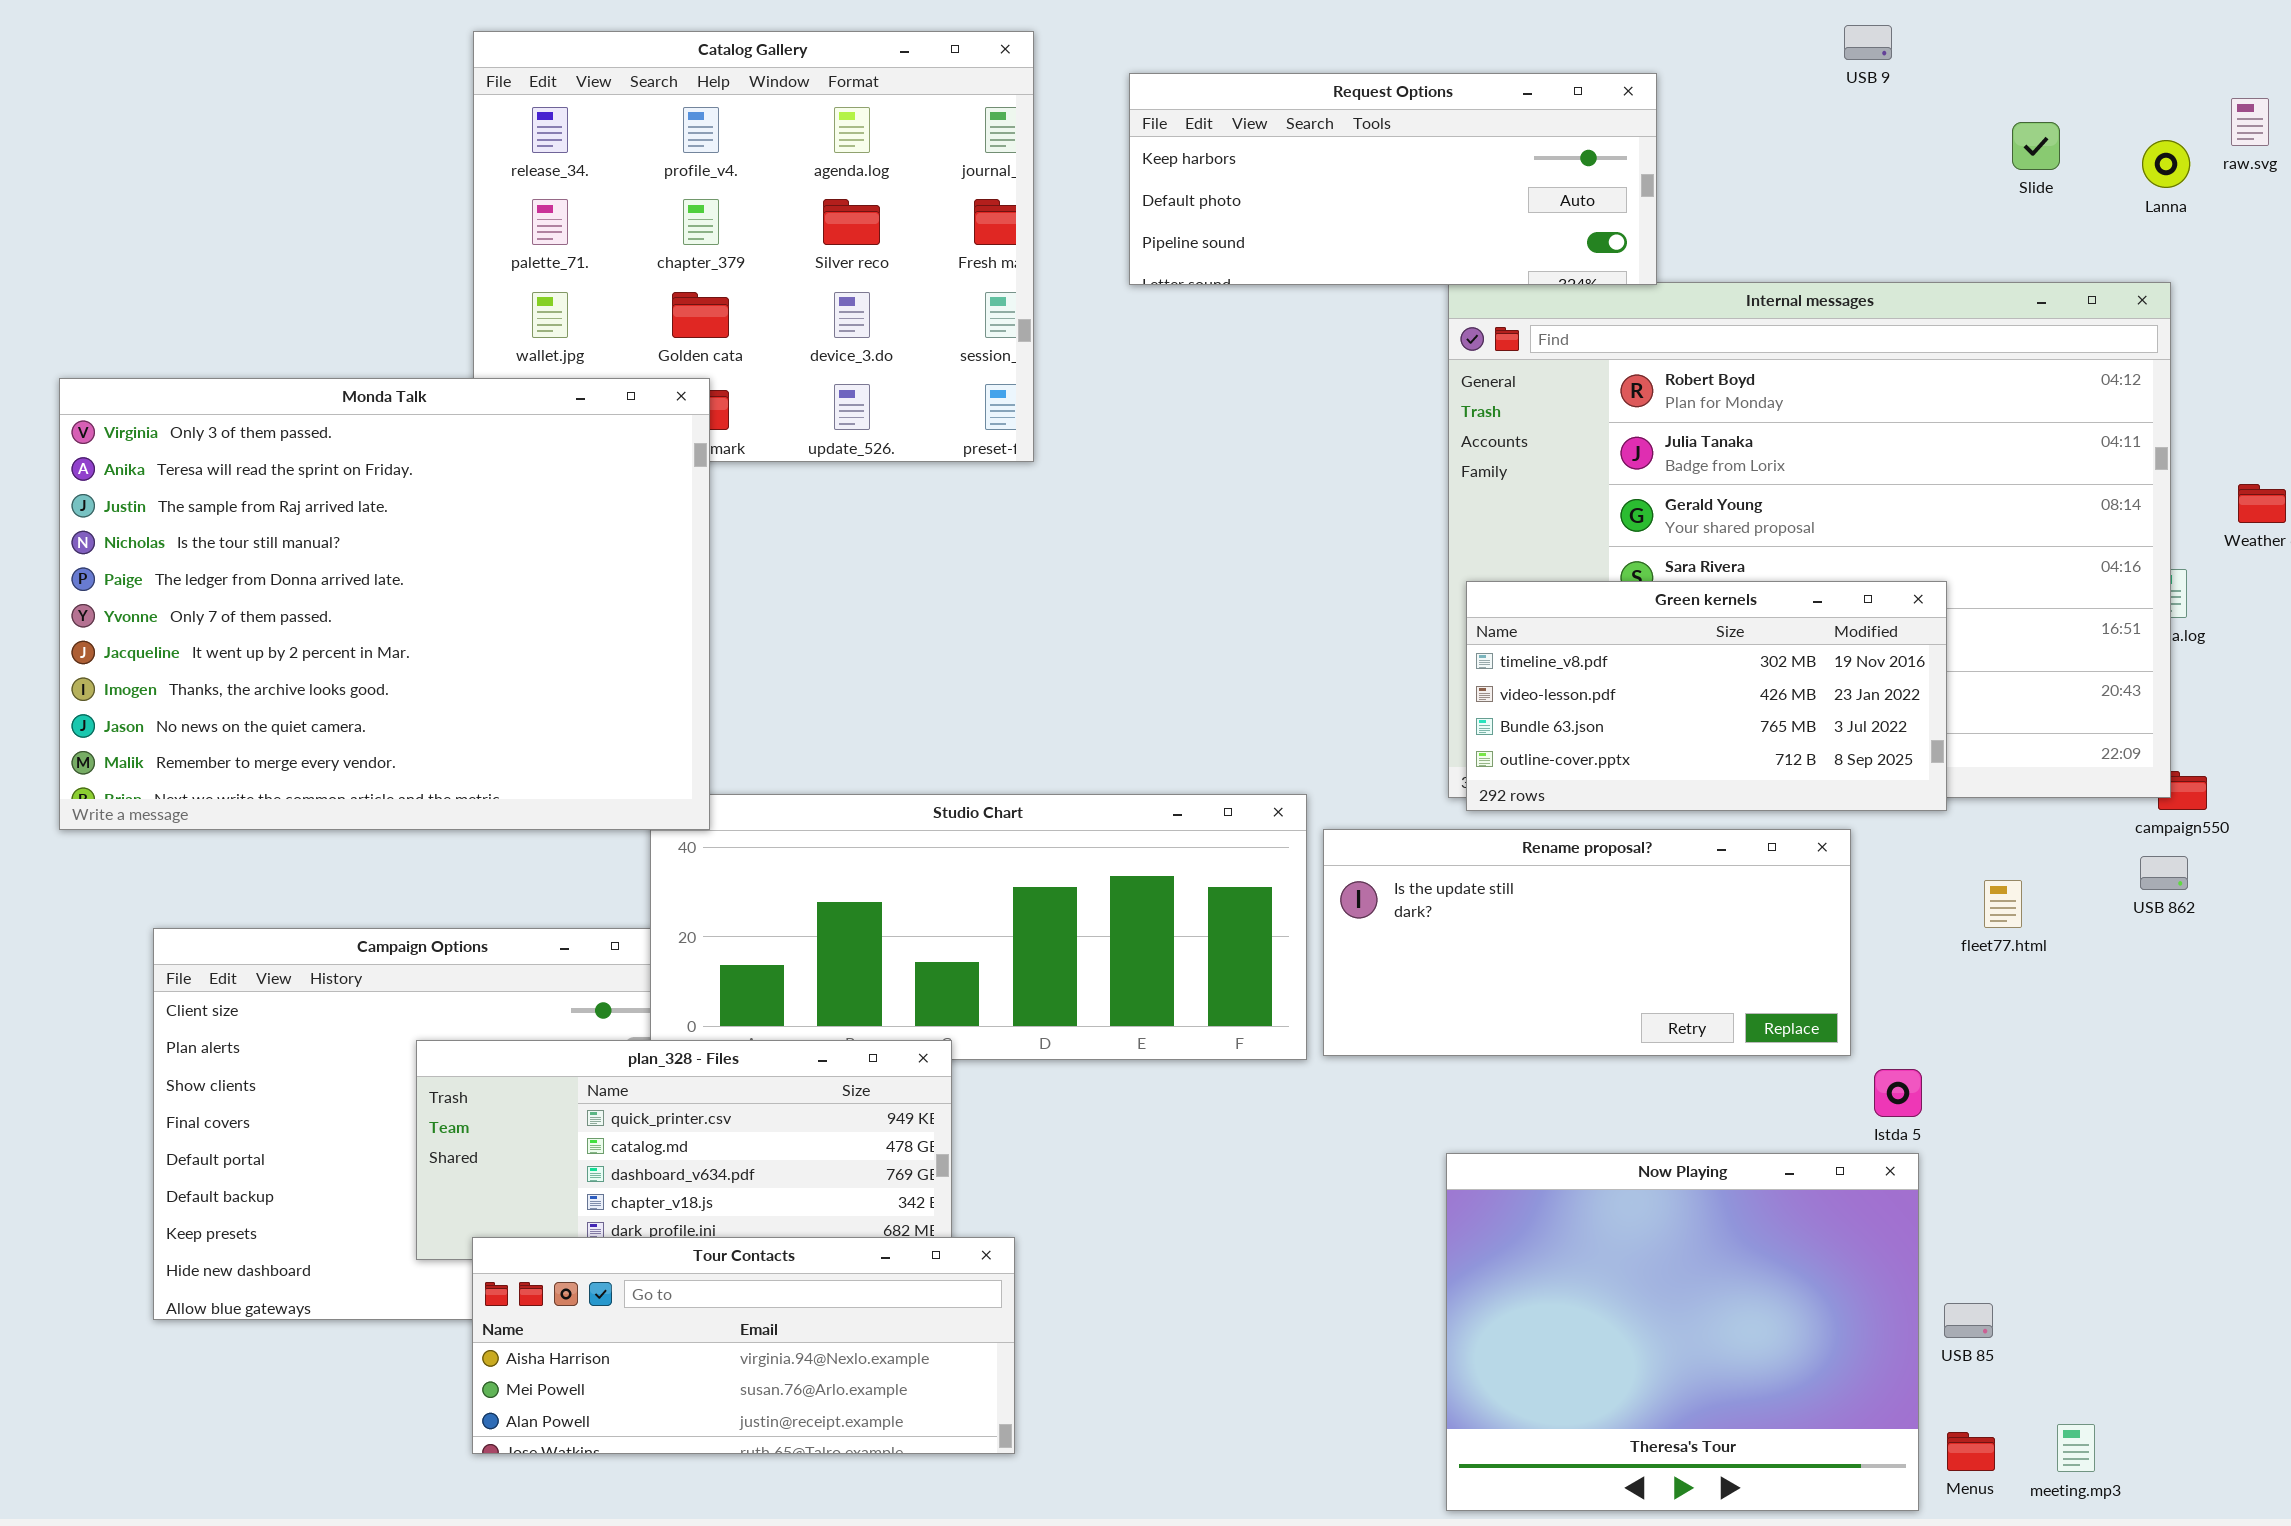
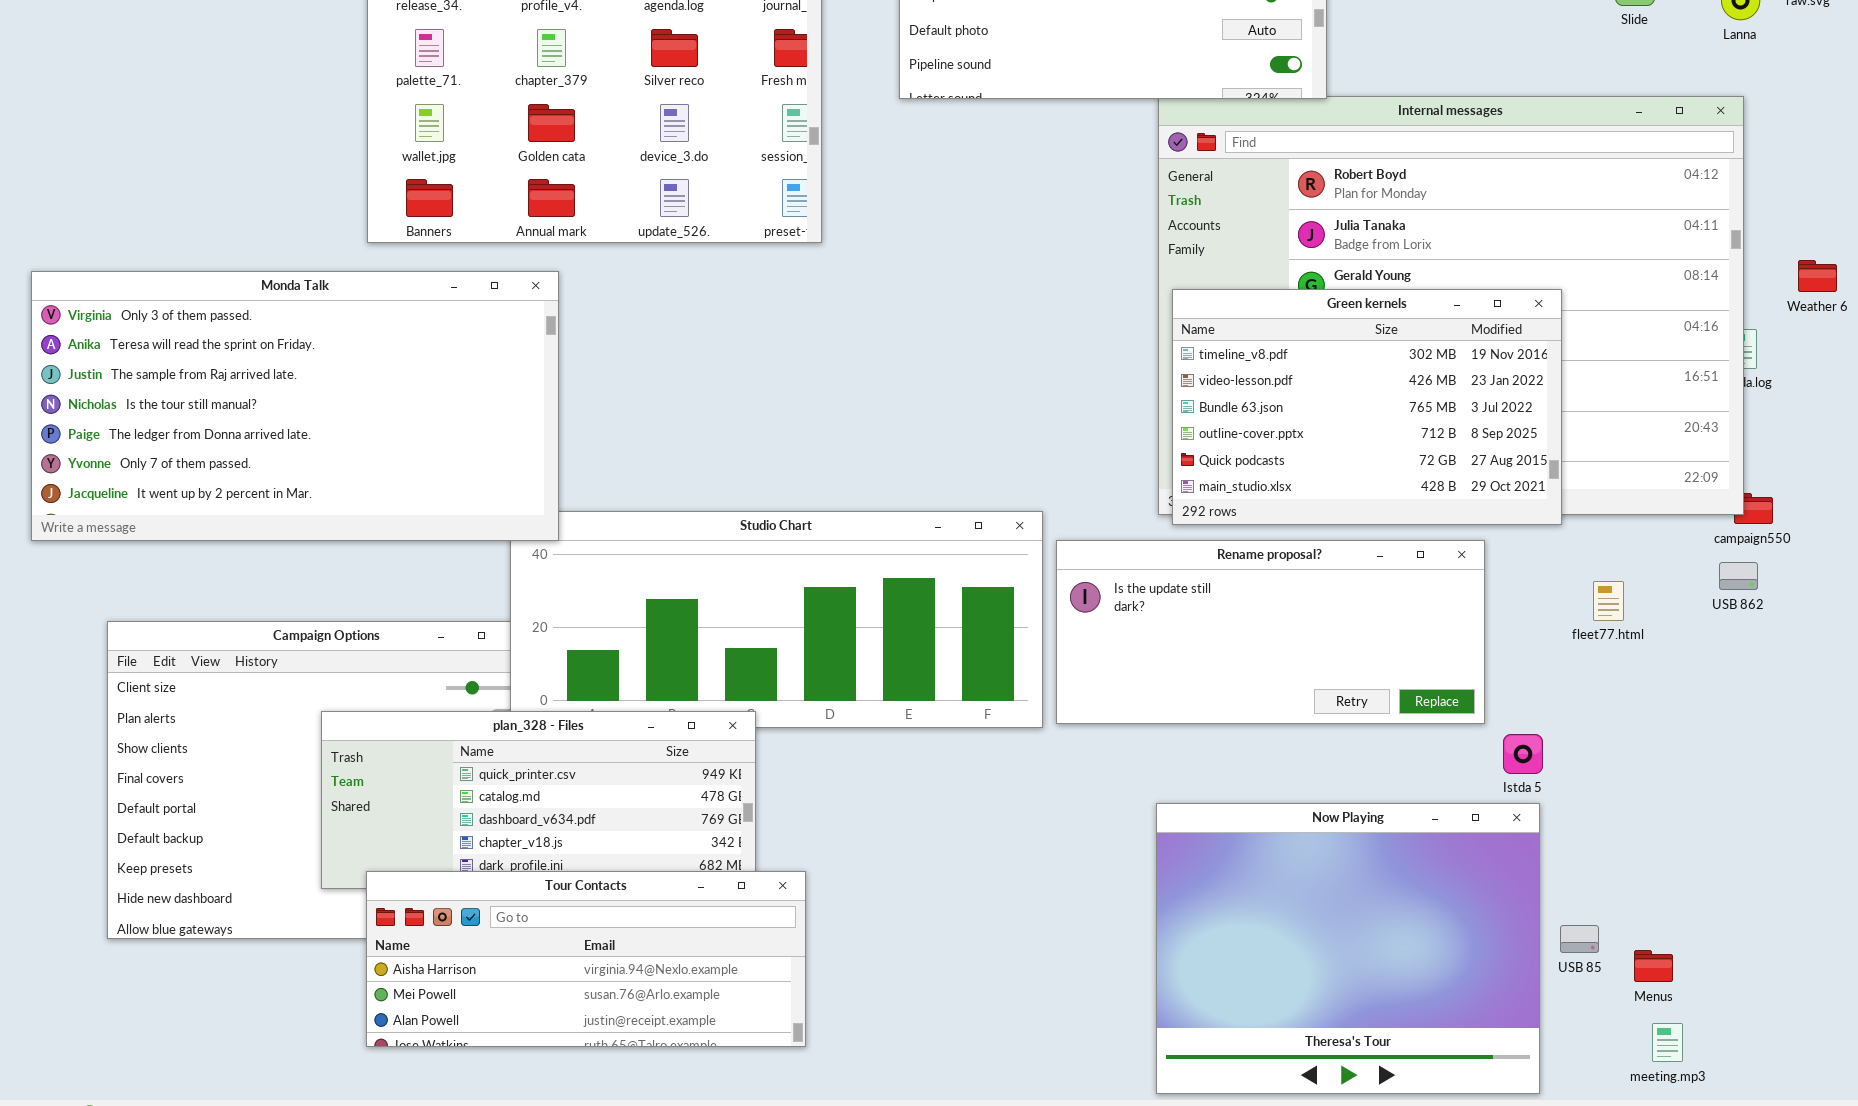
Monda Talk: [59,378,710,830] -> [31,271,559,541], resized
Green kernels: [1466,581,1947,811] -> [1172,289,1562,525], resized
Menus: [1947,1432,1995,1471] -> [1634,950,1673,982], moved

